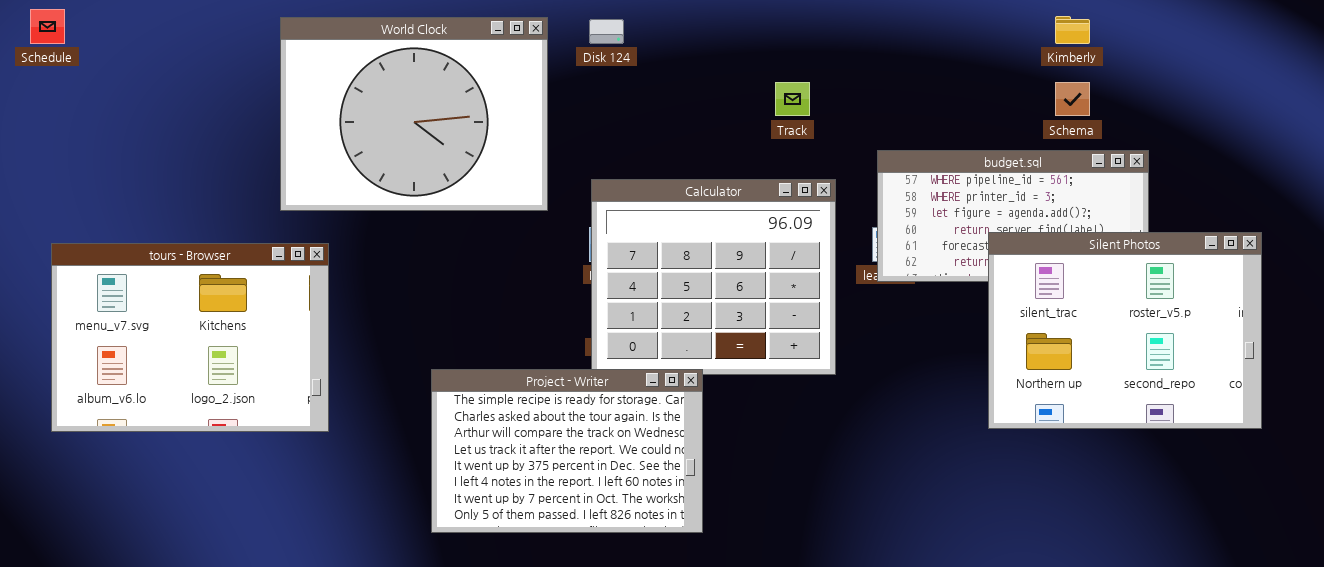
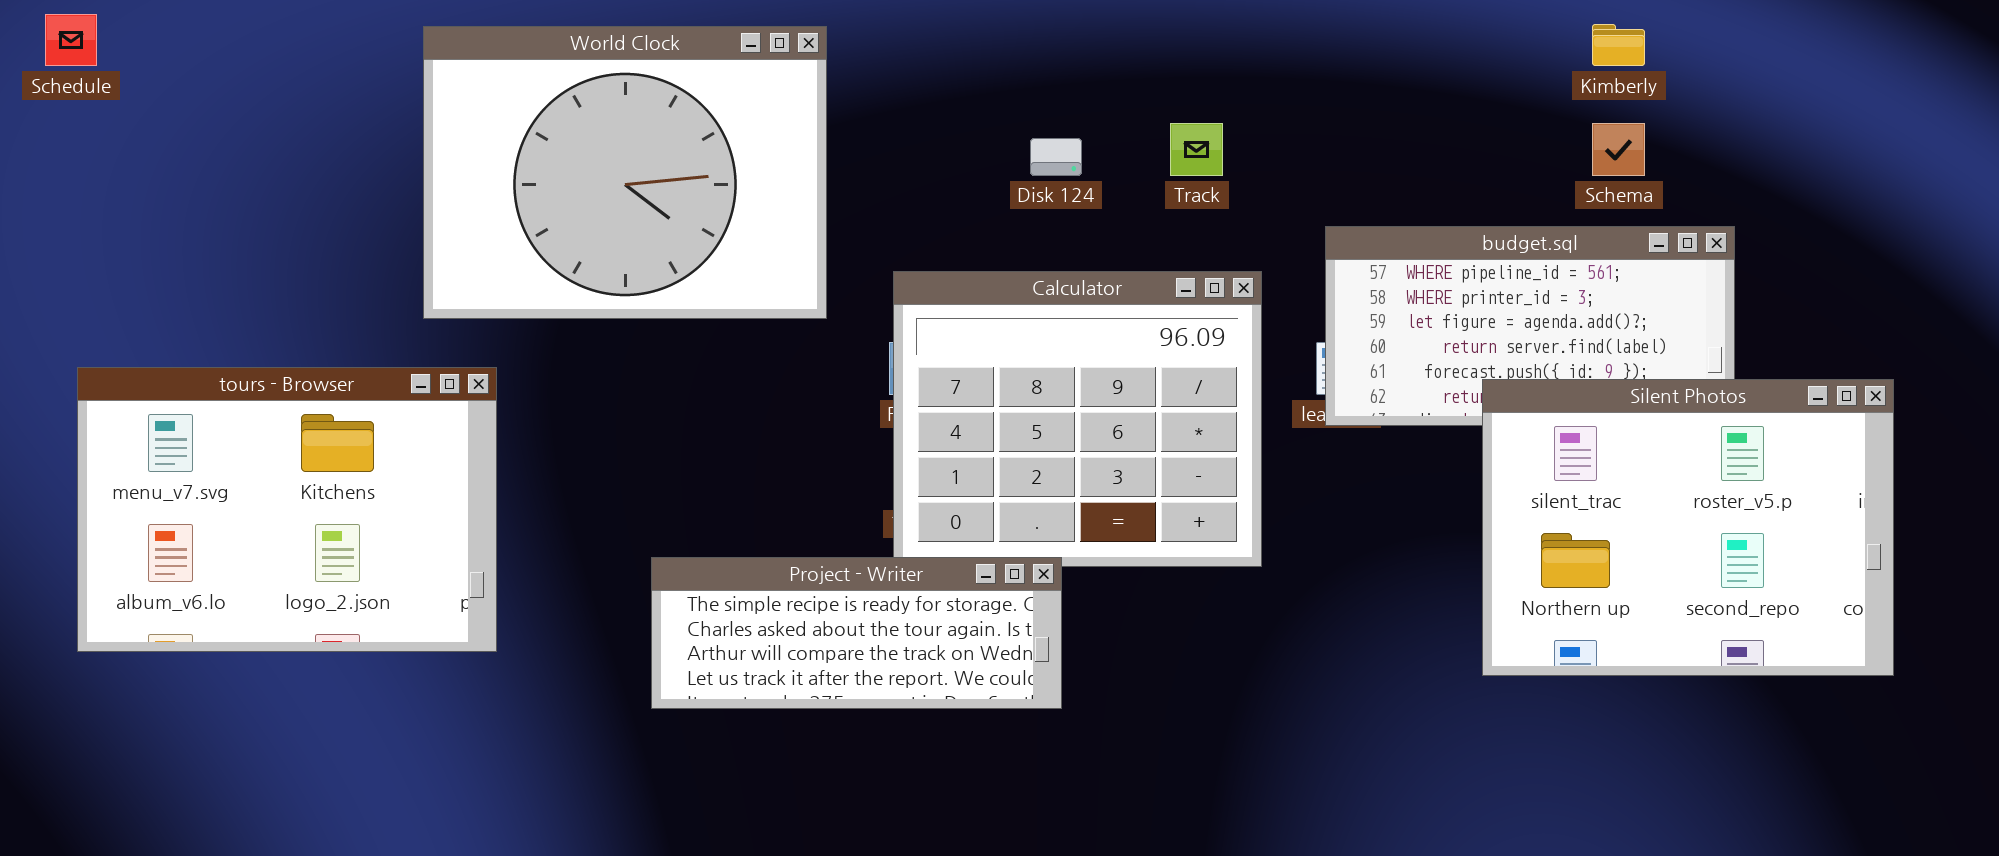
Disk 124: [589,19,624,44] -> [1030,138,1082,176], moved
Silent Photos: [988,232,1262,429] -> [1482,379,1894,676], moved
Project - Writer: [431,369,703,533] -> [651,557,1062,709], resized

